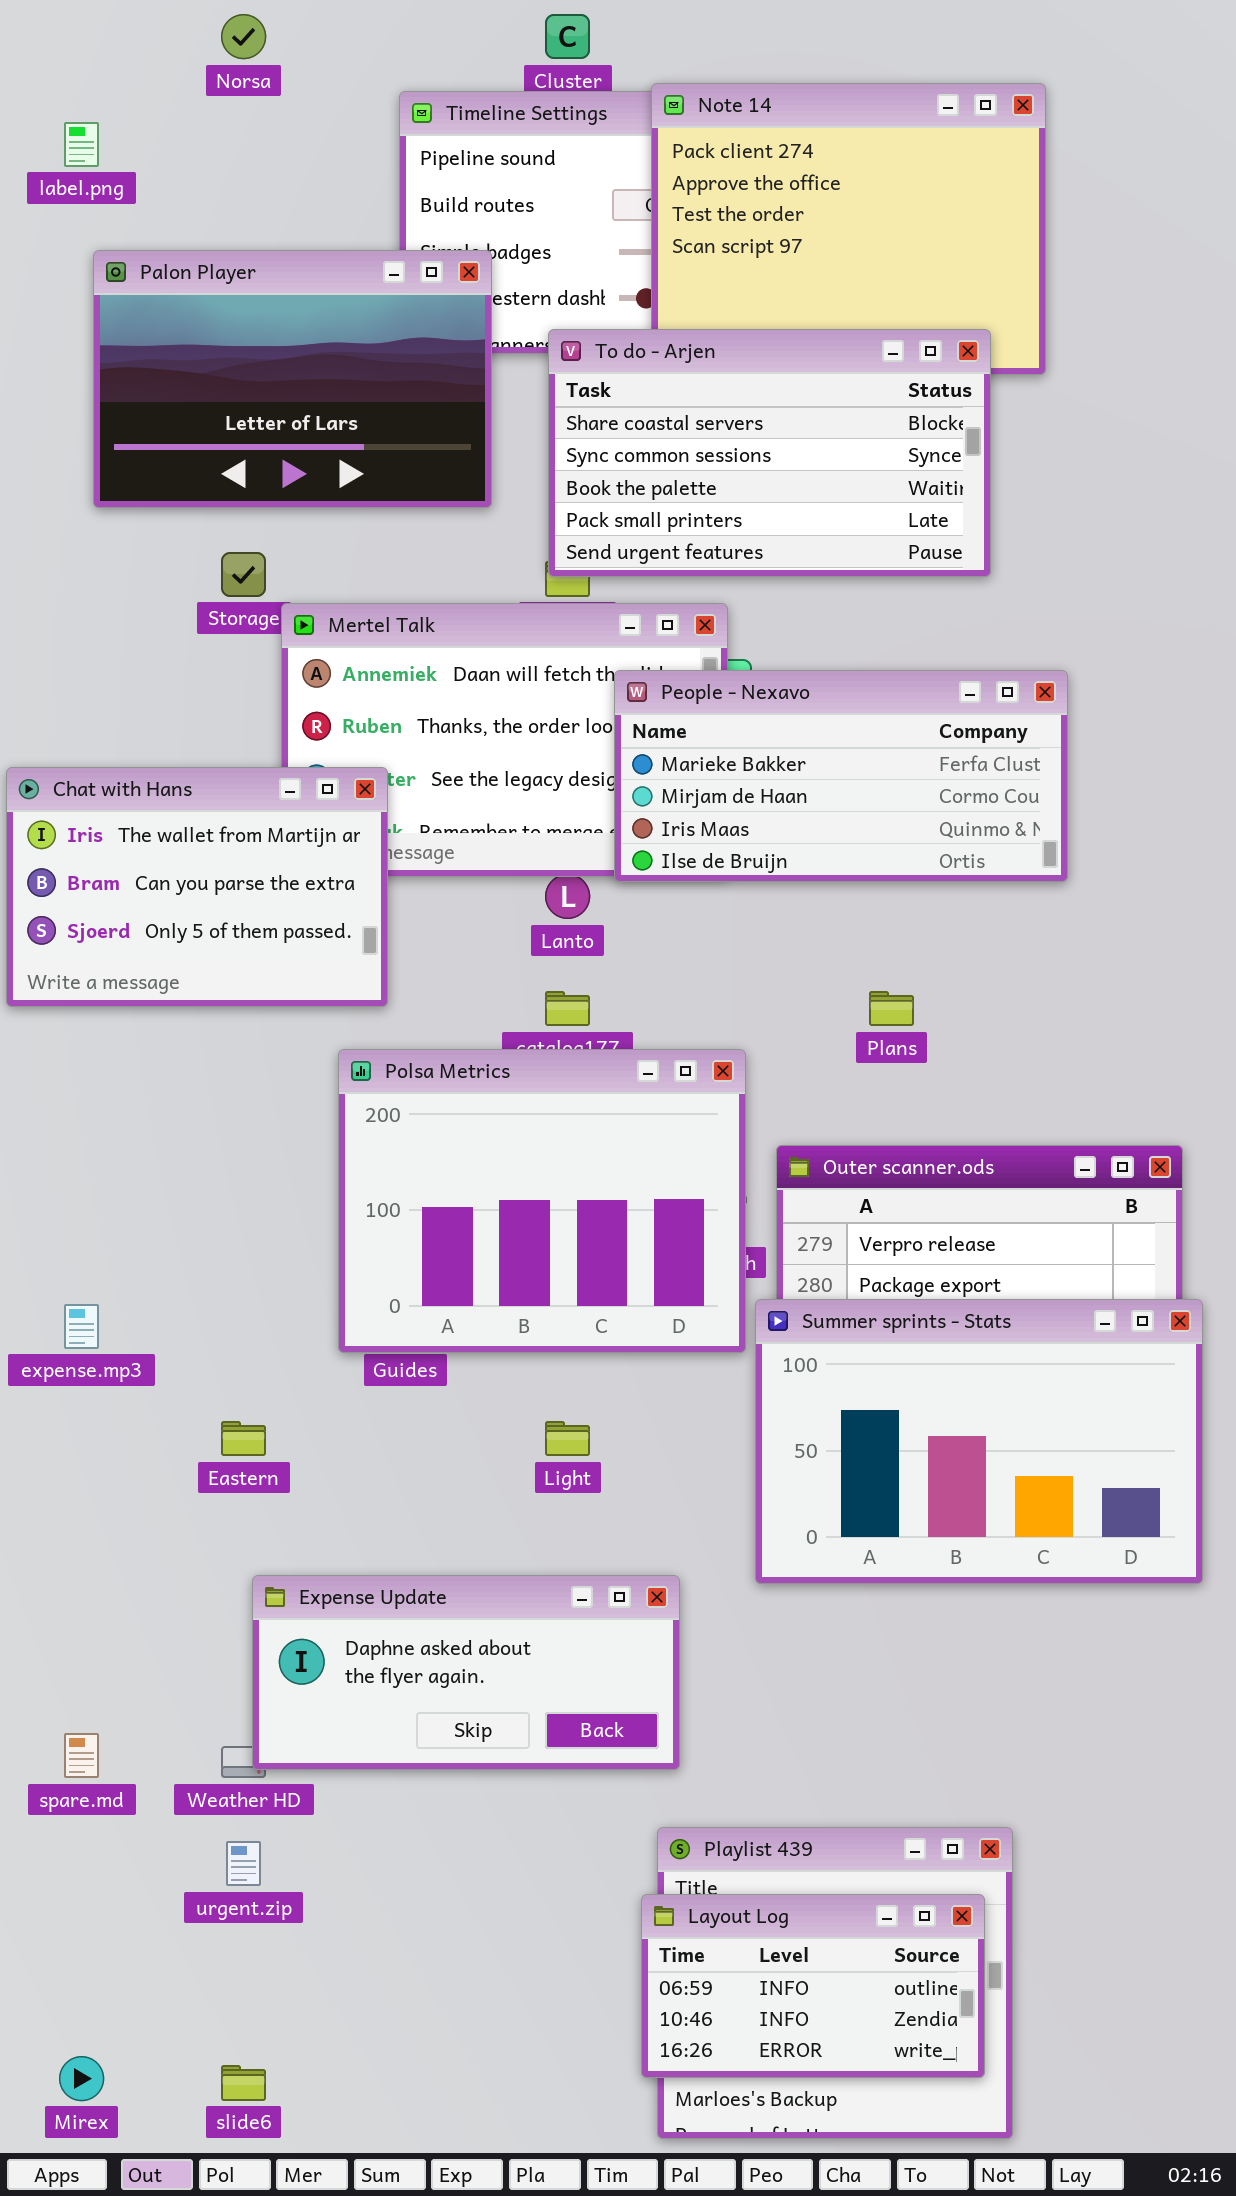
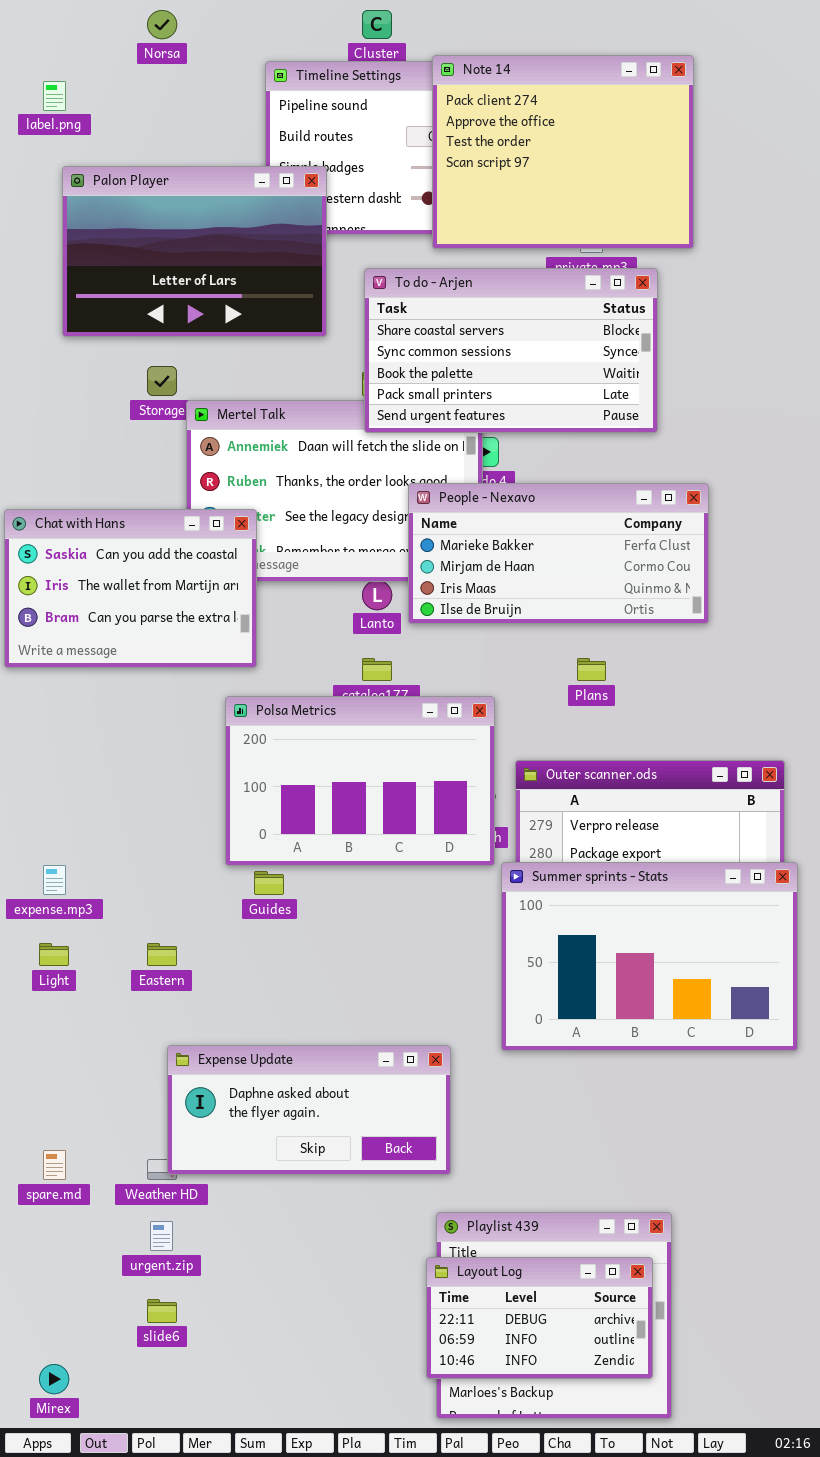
To do - Arjen: [548,329,991,577] -> [364,268,658,433], moved
People - Nexavo: [614,670,1068,882] -> [408,483,709,624], moved
Chat with Hans: [6,767,388,1007] -> [4,509,257,668], scrolled up 1 row
Polsa Metrics: [338,1049,746,1353] -> [225,696,495,866], resized
Light: [545,1421,590,1456] -> [39,943,69,966], moved
Layout Log: [641,1894,985,2078] -> [426,1257,653,1379], scrolled up 1 row
slide6: [221,2065,266,2101] -> [147,1299,177,1323], moved

